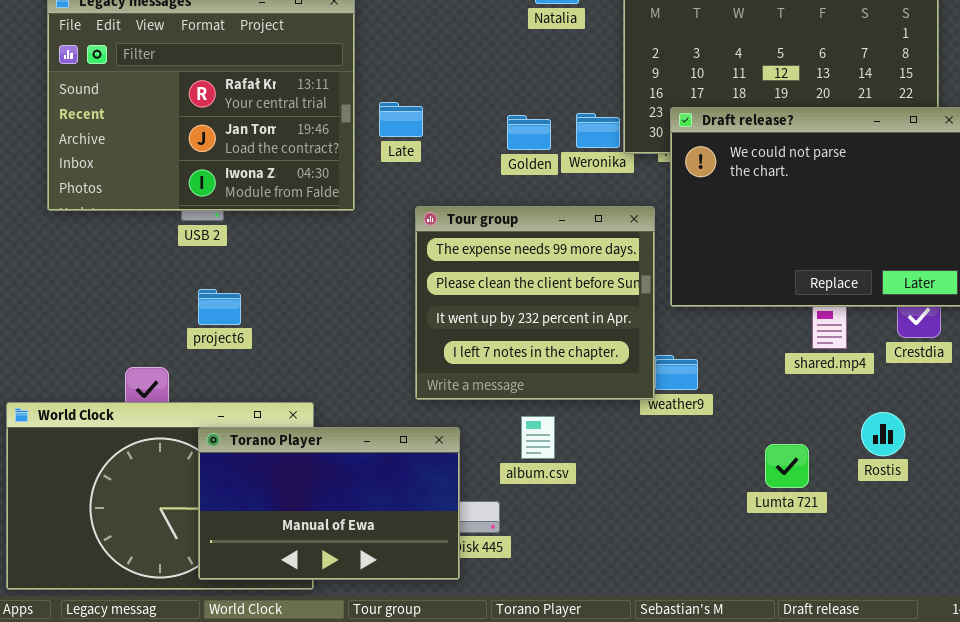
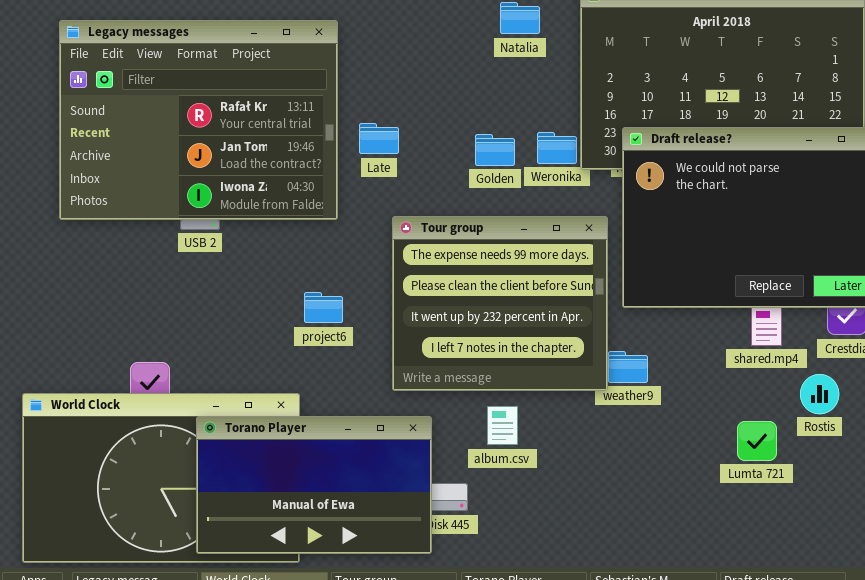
project6: [198,289,241,325] -> [304,292,343,323], moved
Rostis: [861,412,905,456] -> [800,374,839,414], moved
Lumta 721: [765,444,809,488] -> [737,421,777,461], moved

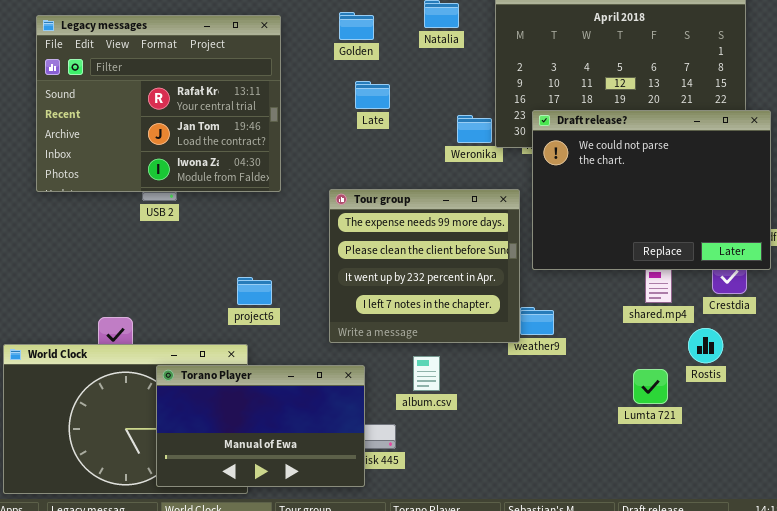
Late: [359,123,399,154] -> [355,81,390,109], moved
Golden: [475,134,515,166] -> [339,12,374,40], moved
project6: [304,292,343,323] -> [237,277,272,305], moved

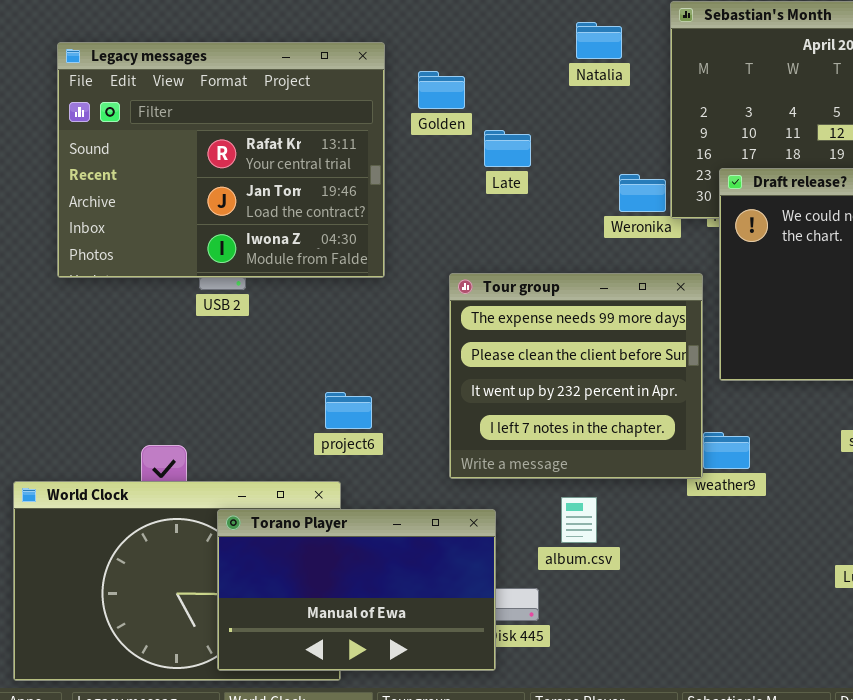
Golden: [339,12,374,40] -> [418,71,465,109], moved

